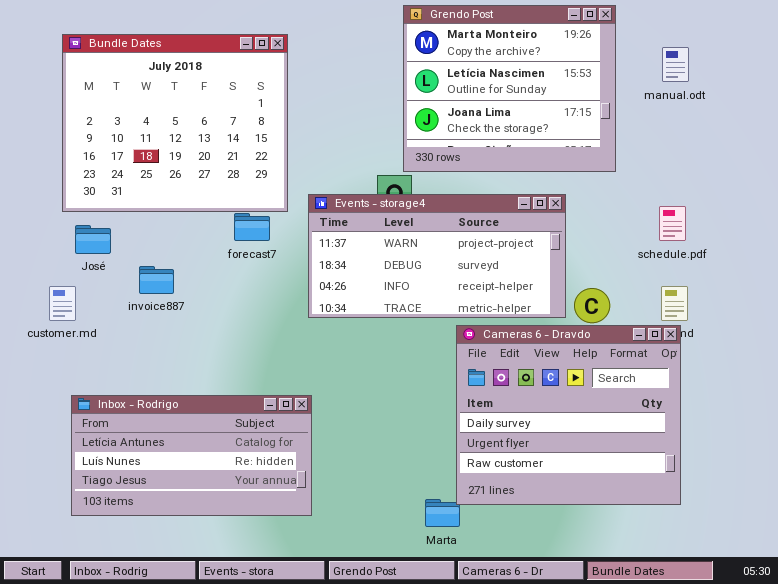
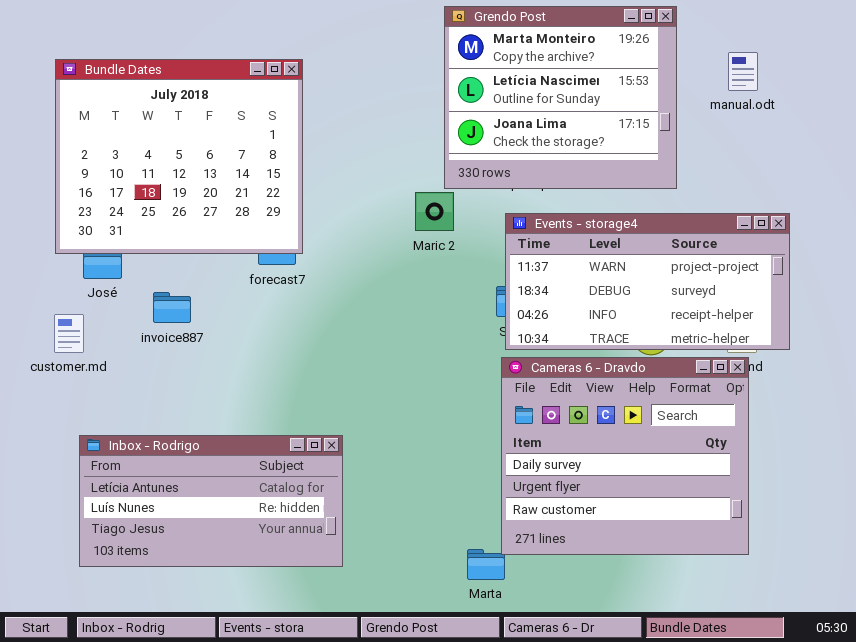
Bundle Dates: [62,34,288,212] -> [55,59,303,254], moved
Events - storage4: [308,194,566,318] -> [505,213,790,350], moved

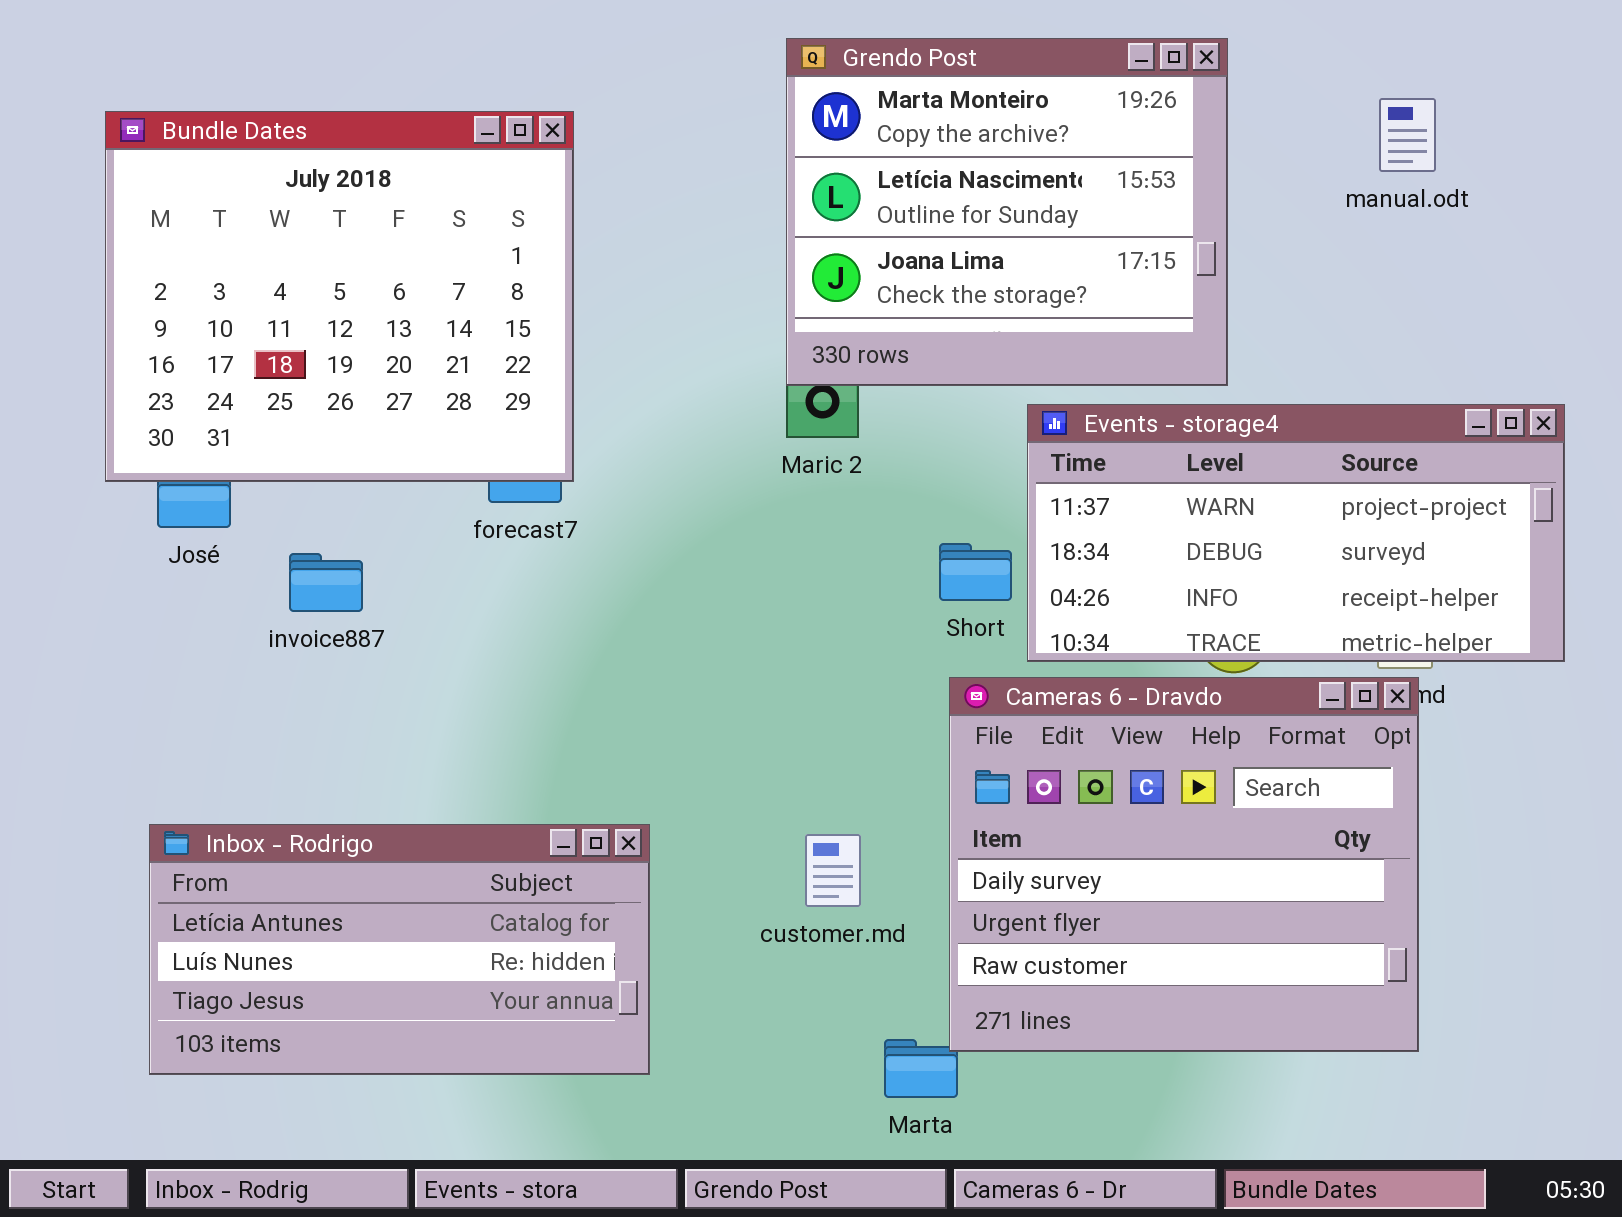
Grendo Post: [444,6,677,189] -> [786,38,1228,386], moved
Events - storage4: [505,213,790,350] -> [1027,404,1565,662], moved
customer.md: [54,314,84,353] -> [805,834,861,907], moved

